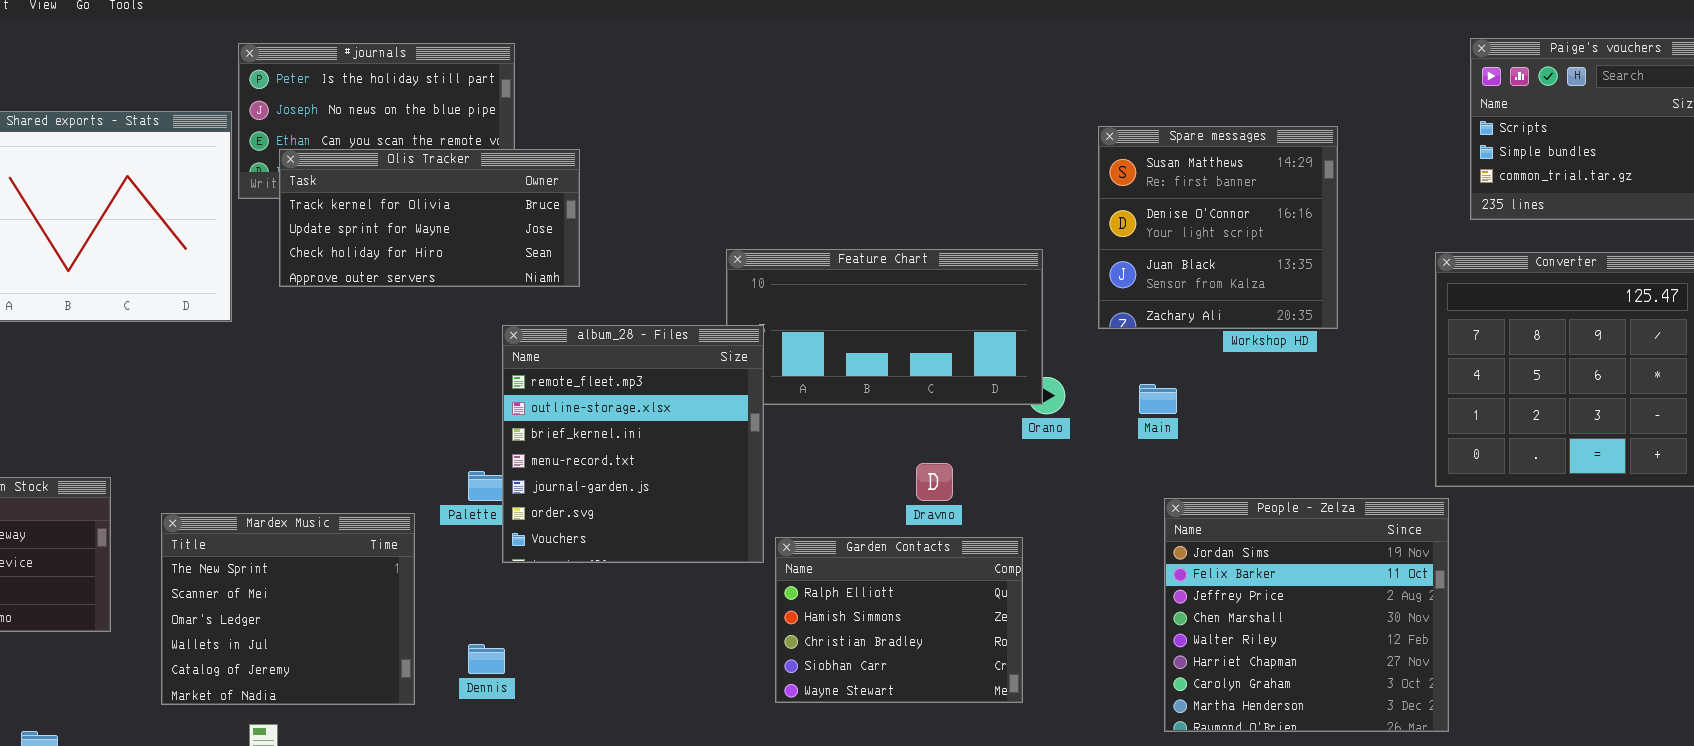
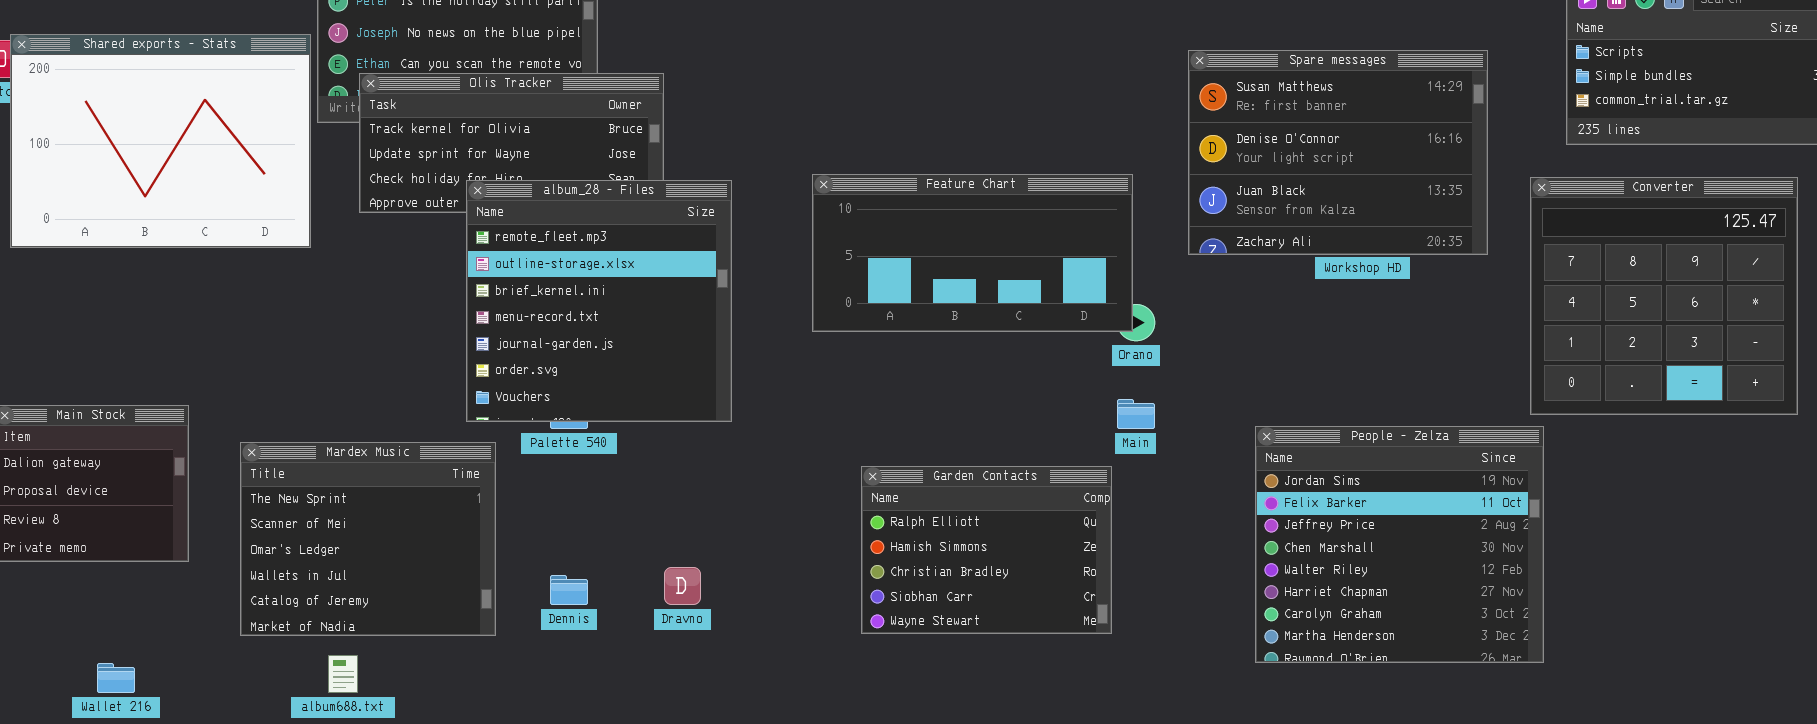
Spare messages: [1098,126,1338,329] -> [1188,50,1488,255], resized
album_28 - Files: [502,325,764,563] -> [466,180,732,422], moved
Main: [1139,384,1177,414] -> [1117,399,1155,429], moved
Dravno: [916,463,953,501] -> [664,567,701,605], moved

